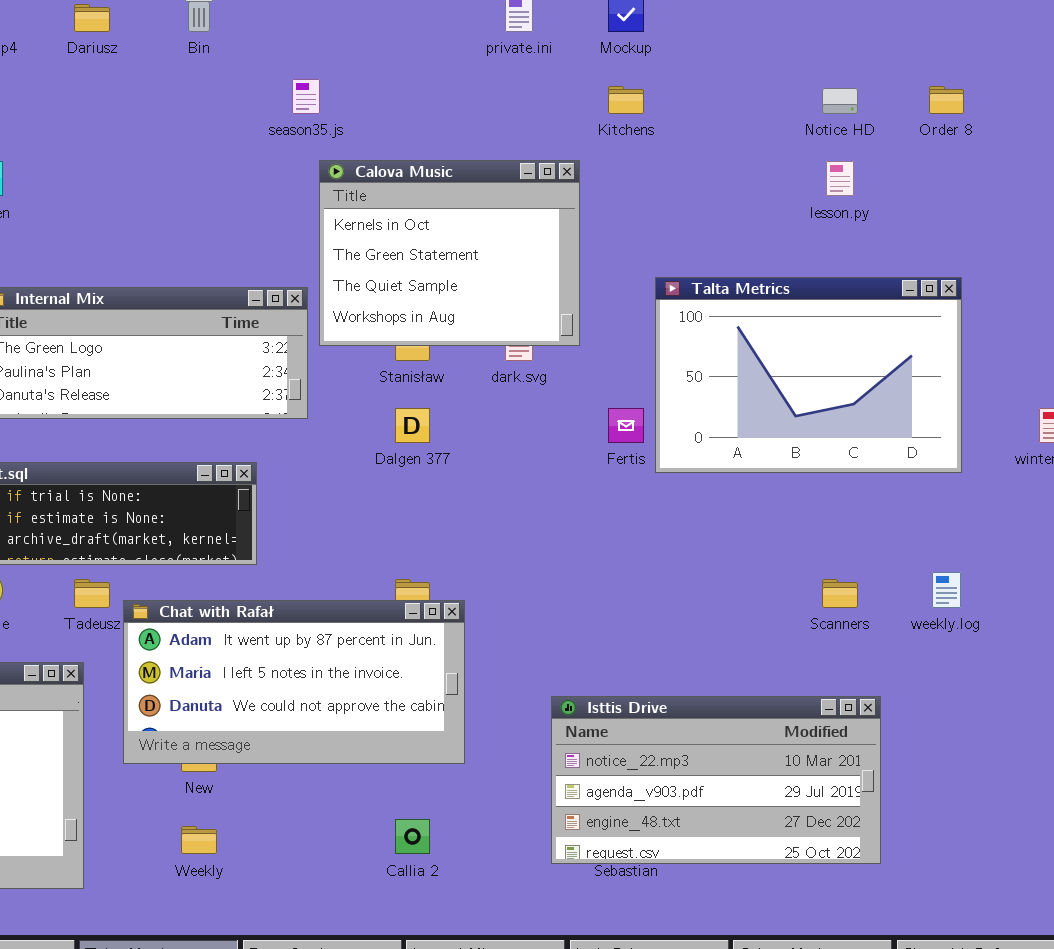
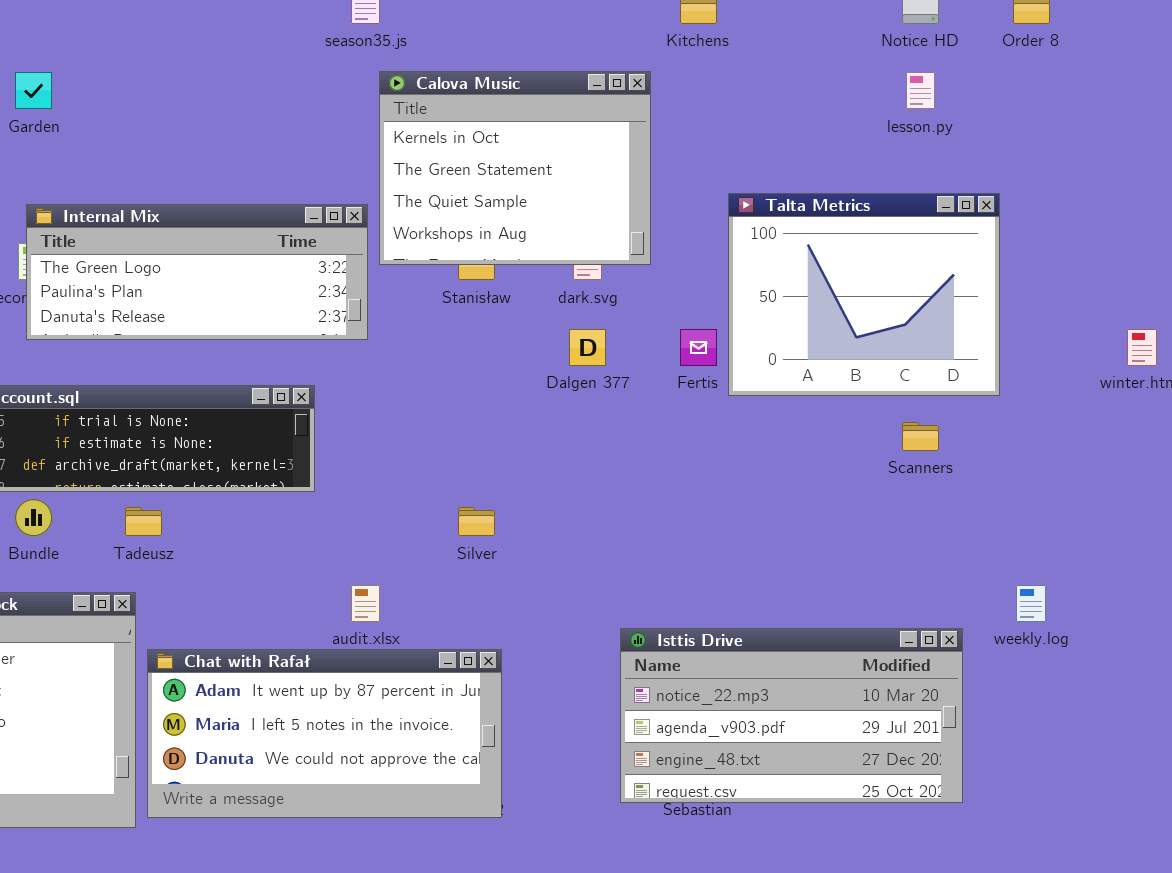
Talta Metrics: [655,277,962,473] -> [728,193,1000,396], resized
Dalgen 377: [395,408,430,443] -> [569,329,606,366], moved
weekly.log: [932,572,961,608] -> [1016,585,1046,622], moved
Scanners: [822,579,858,608] -> [902,422,939,451], moved
Chat with Rafał: [123,600,465,764] -> [147,649,502,818], moved

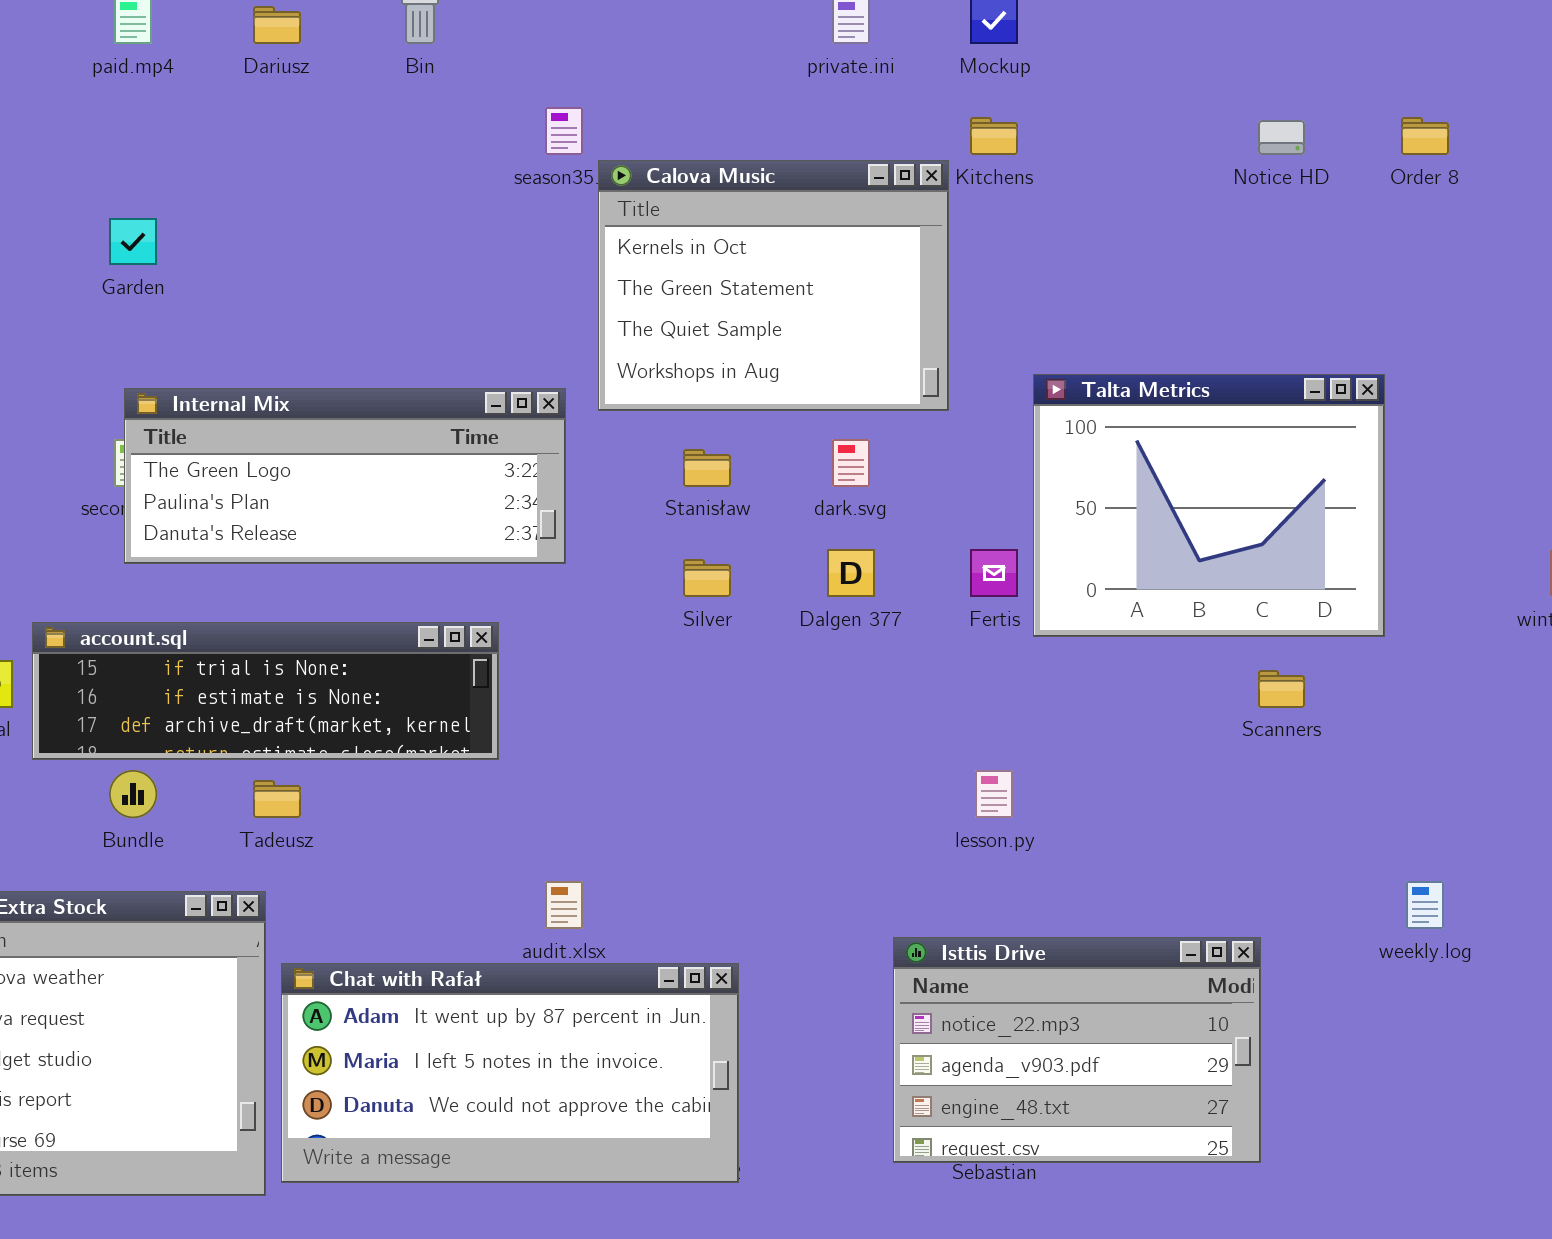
Calova Music: [379,71,651,265] -> [598,160,949,411], moved
lesson.py: [906,72,935,109] -> [975,770,1013,818], moved
Silver: [458,507,495,536] -> [683,559,731,597], moved
Isttis Drive: [620,628,963,803] -> [893,937,1261,1163], resized

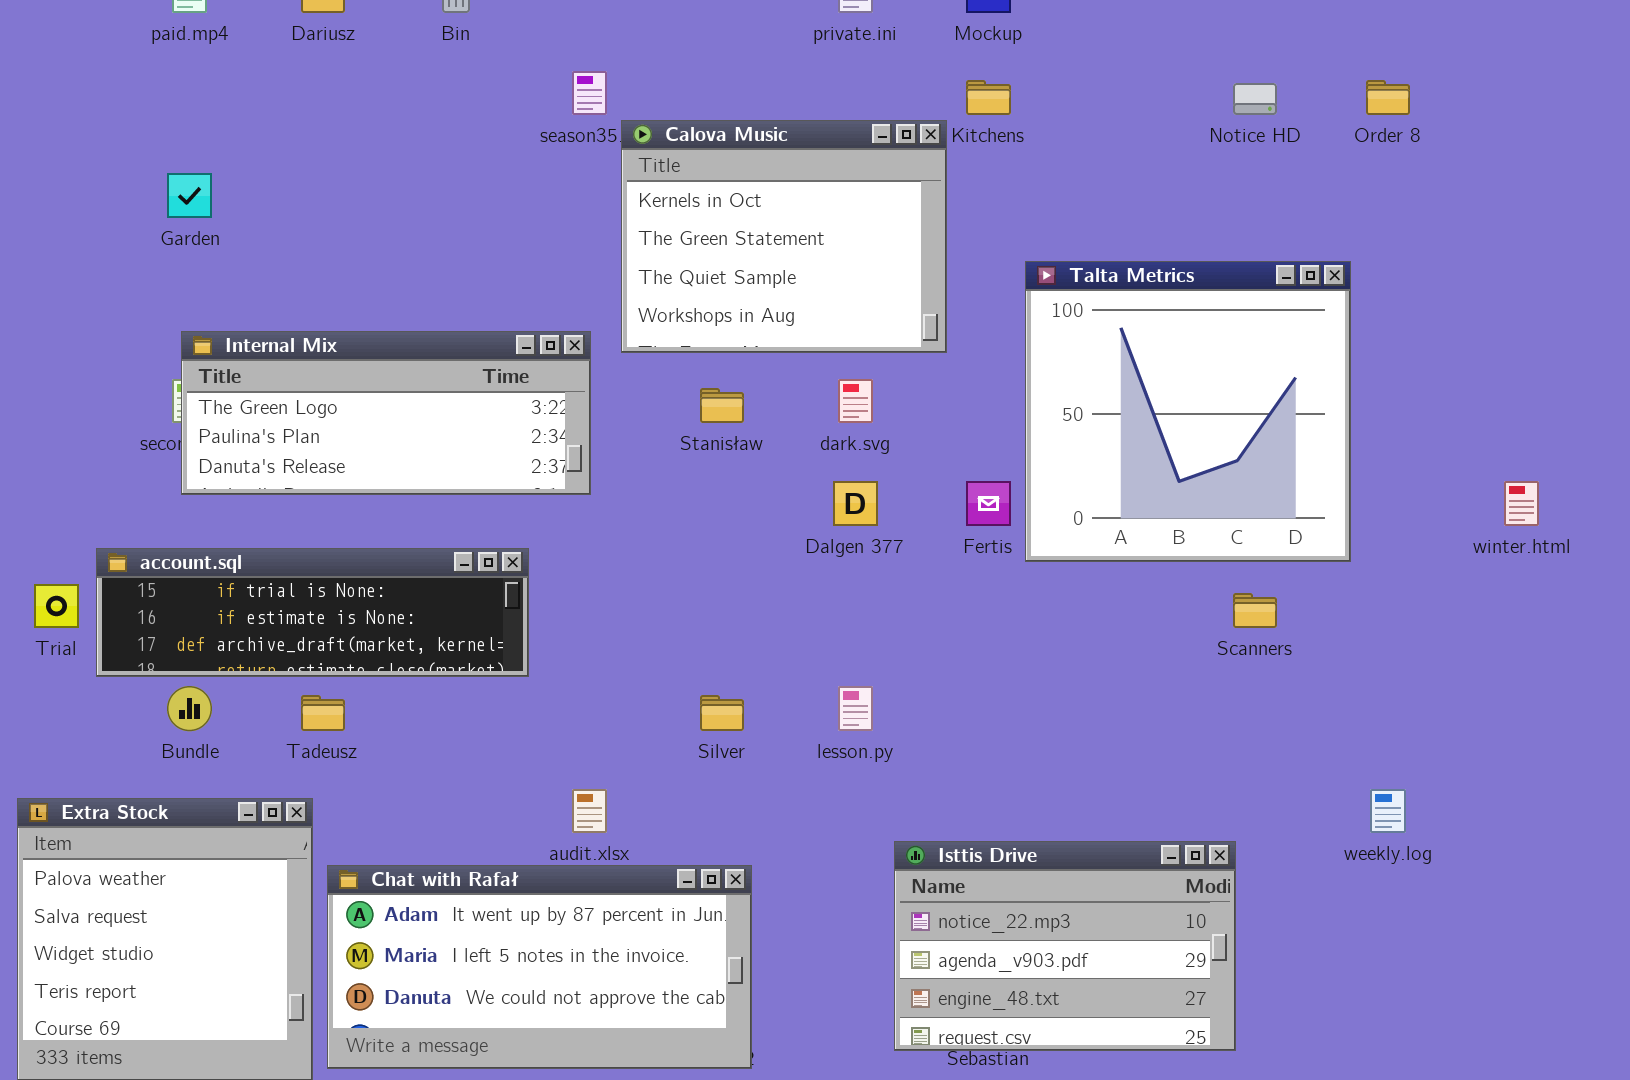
Talta Metrics: [1033,374,1385,637] -> [1025,261,1351,562], resized
Silver: [683,559,731,597] -> [700,695,744,731], moved
lesson.py: [975,770,1013,818] -> [838,686,873,731], moved

